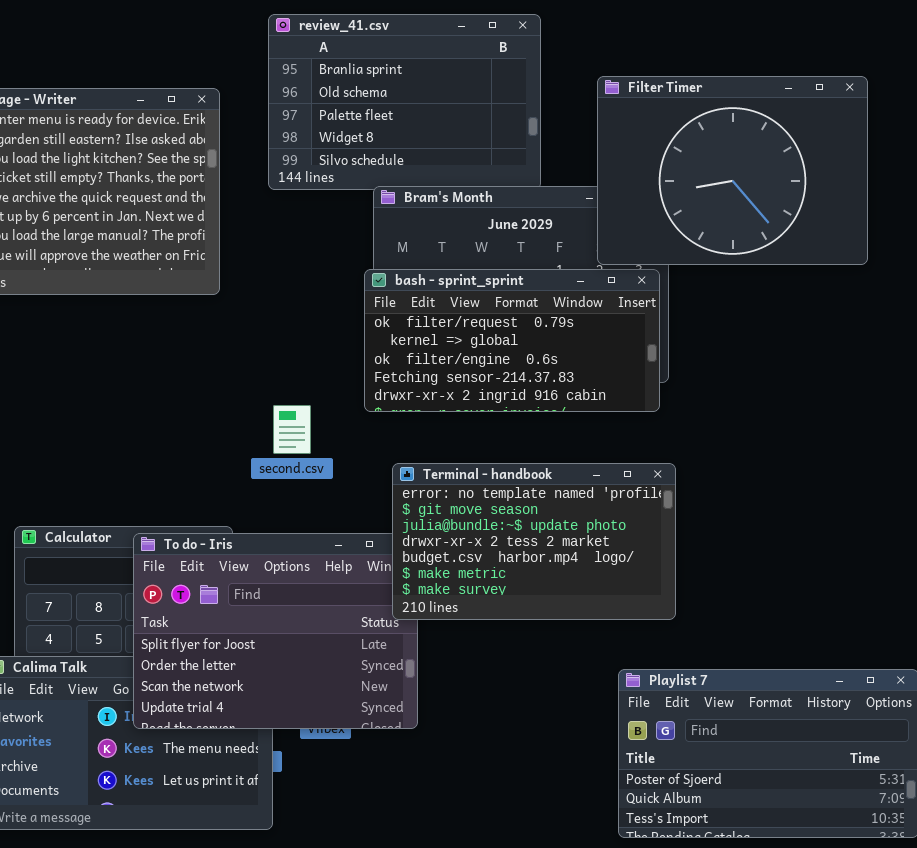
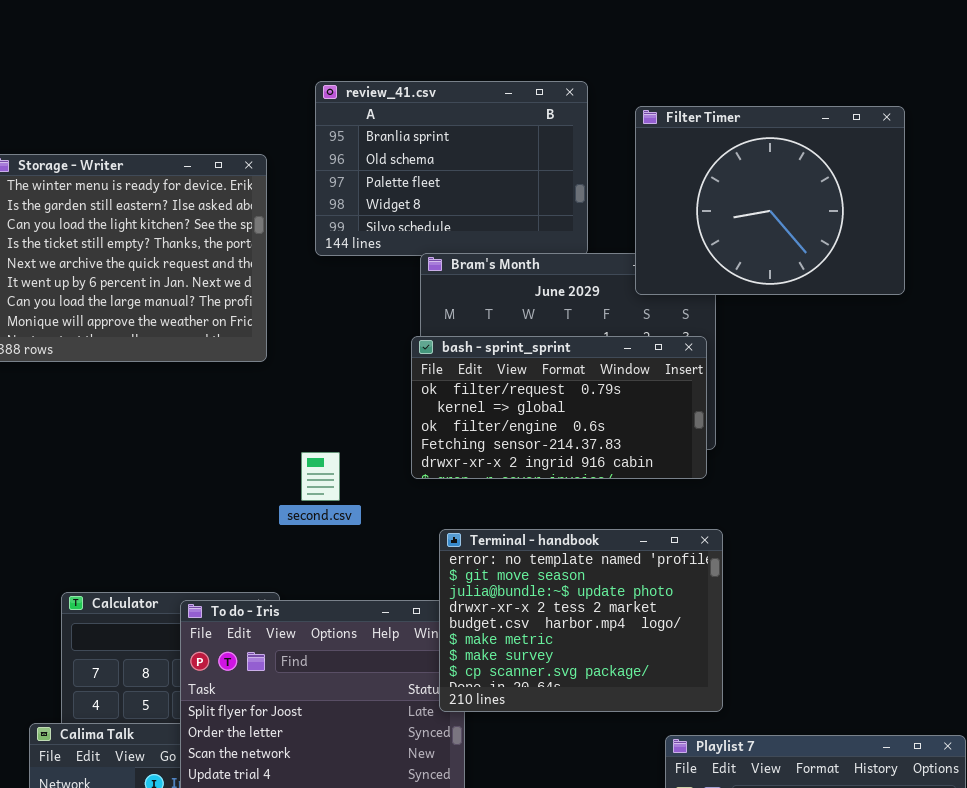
Filter Timer: [597,76,868,265] -> [635,106,905,295], moved
second.csv: [273,405,311,454] -> [301,452,340,501], moved
Terminal - handbook: [392,463,676,620] -> [439,529,723,712], resized

